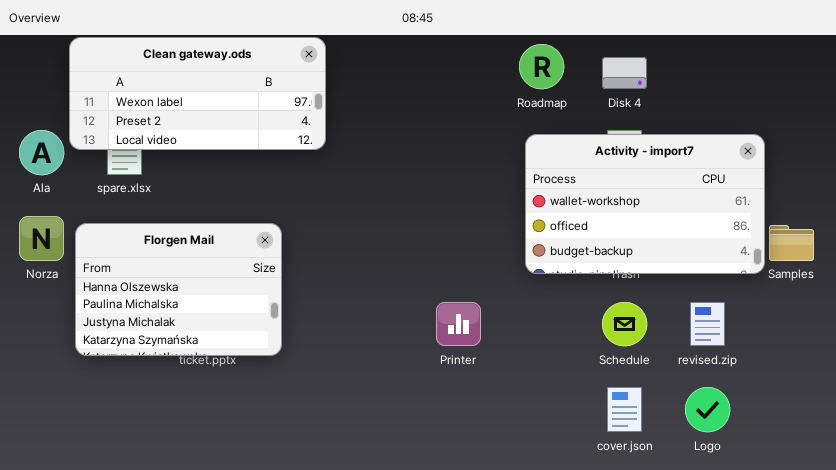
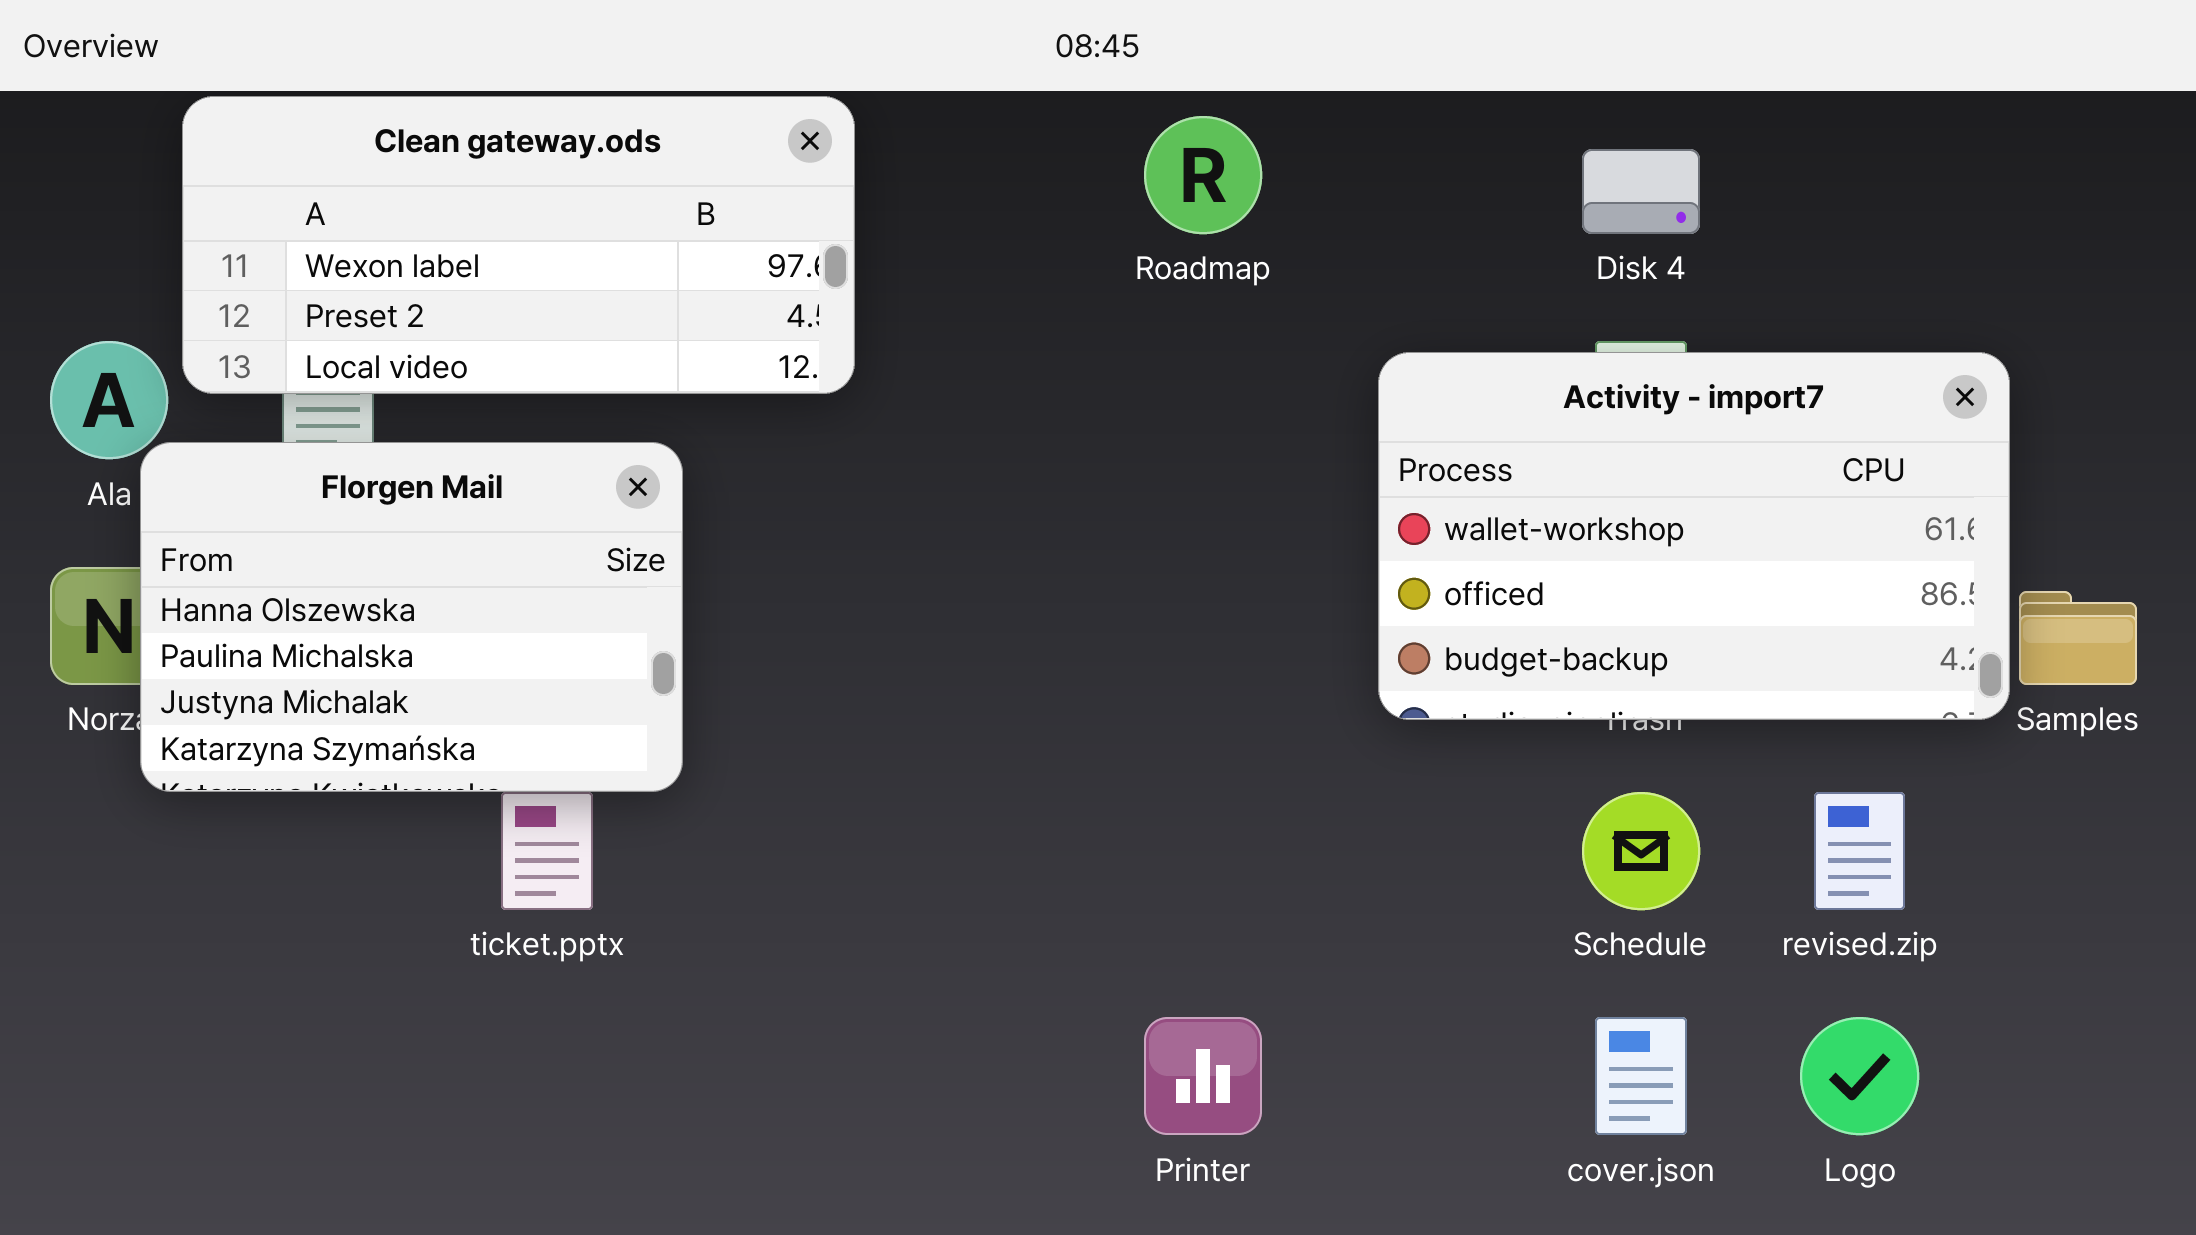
Roadmap: [519,44,564,89] -> [1144,116,1262,234], moved
Florgen Mail: [75,223,282,356] -> [140,442,683,792], moved
Printer: [436,302,481,346] -> [1144,1017,1262,1135], moved

